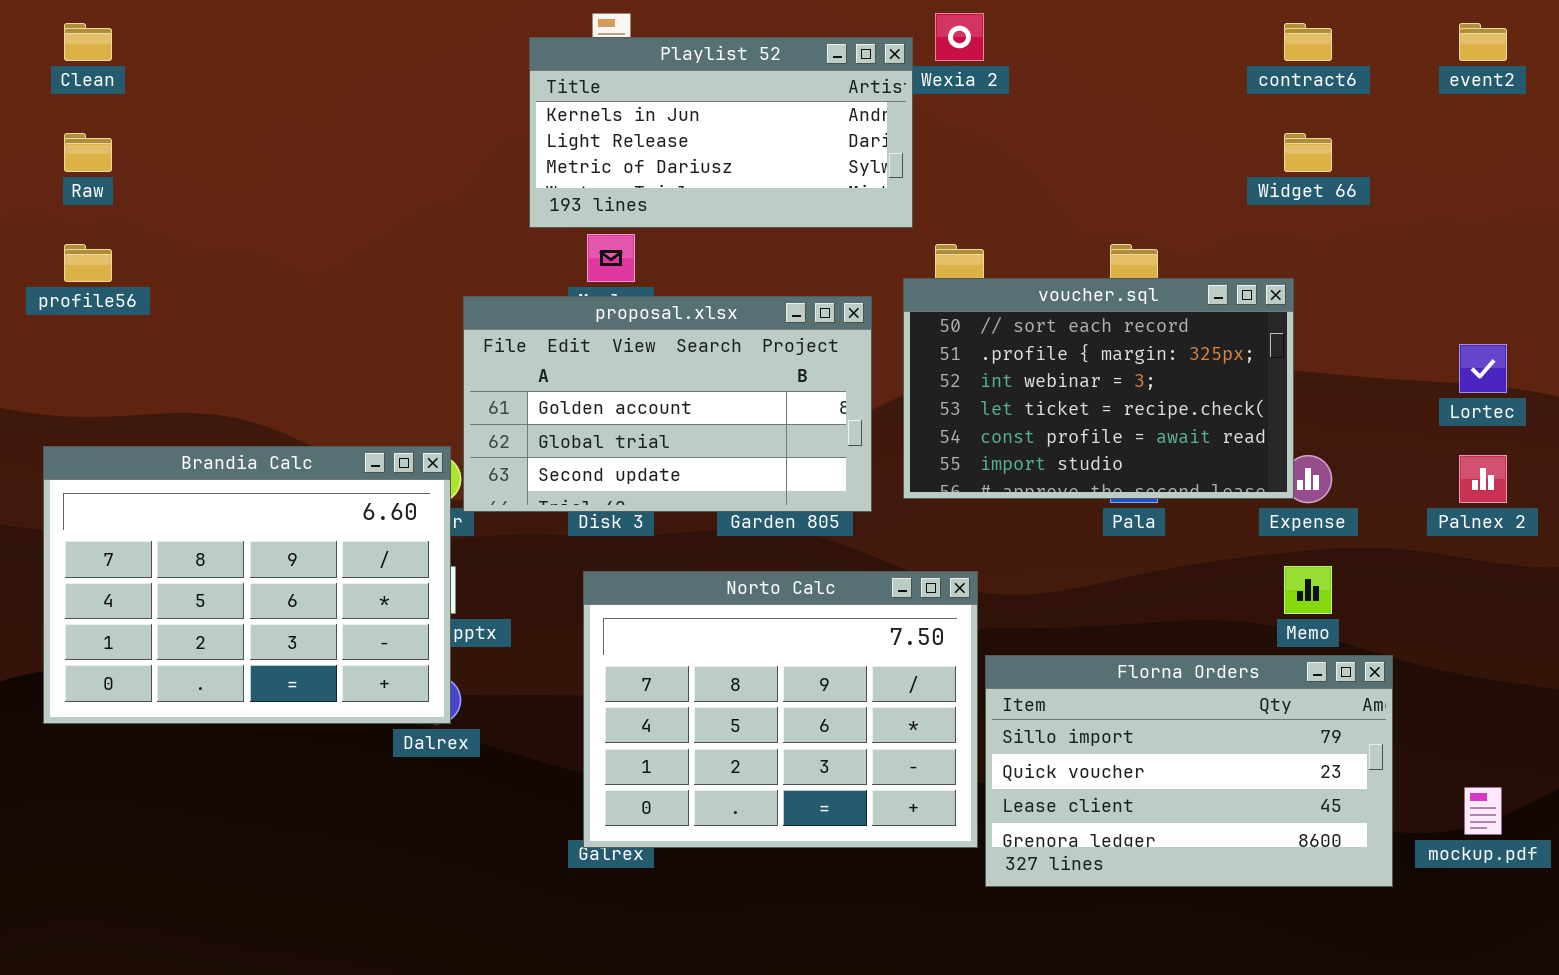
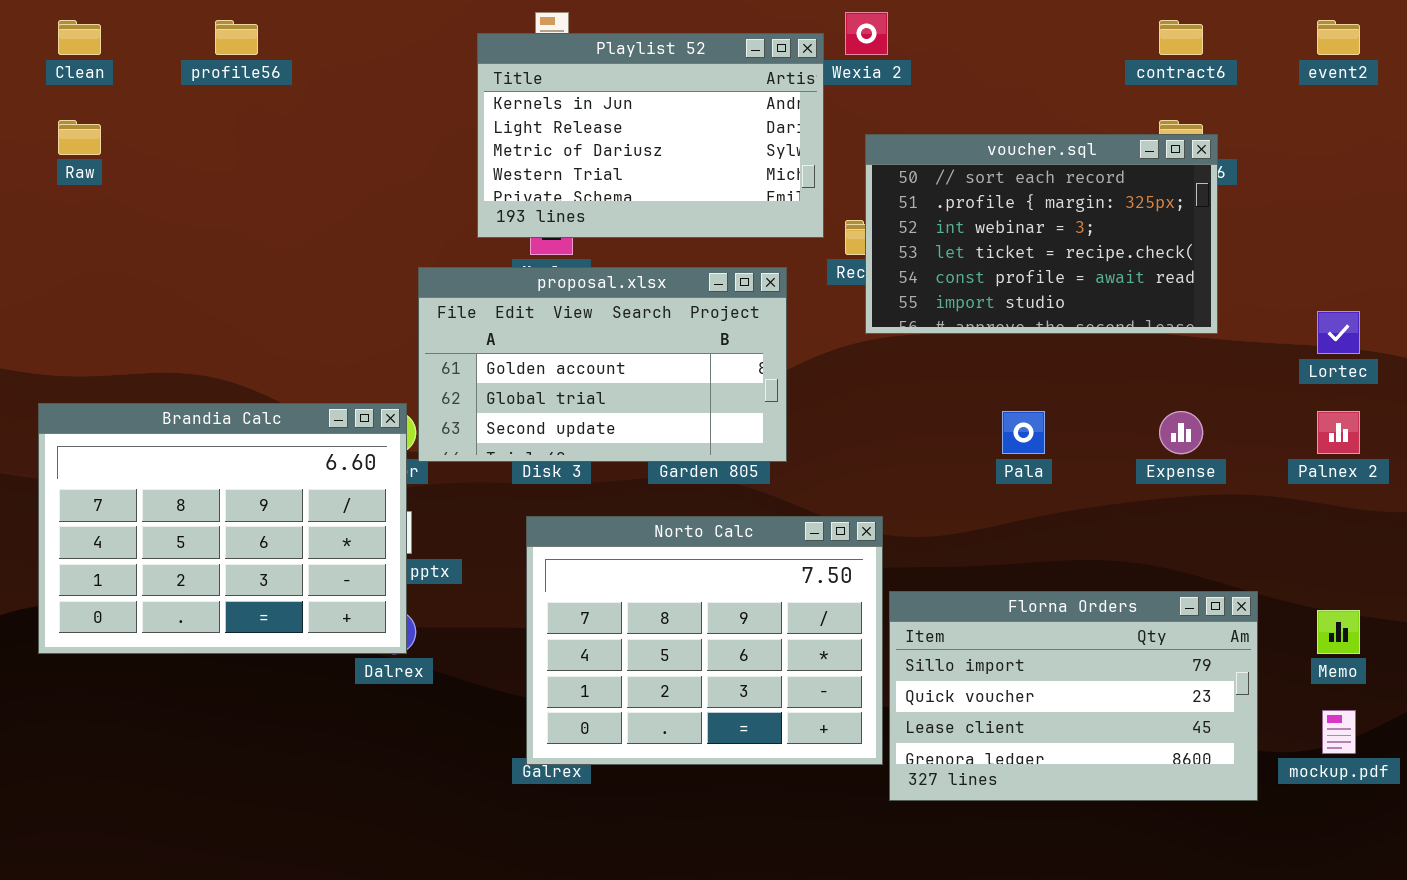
Playlist 52: [529,37,913,228] -> [477,33,824,238], resized
profile56: [64,244,112,282] -> [215,20,258,55], moved
voucher.sql: [903,278,1294,499] -> [865,134,1218,334], moved
Memo: [1284,566,1332,614] -> [1317,610,1360,654], moved

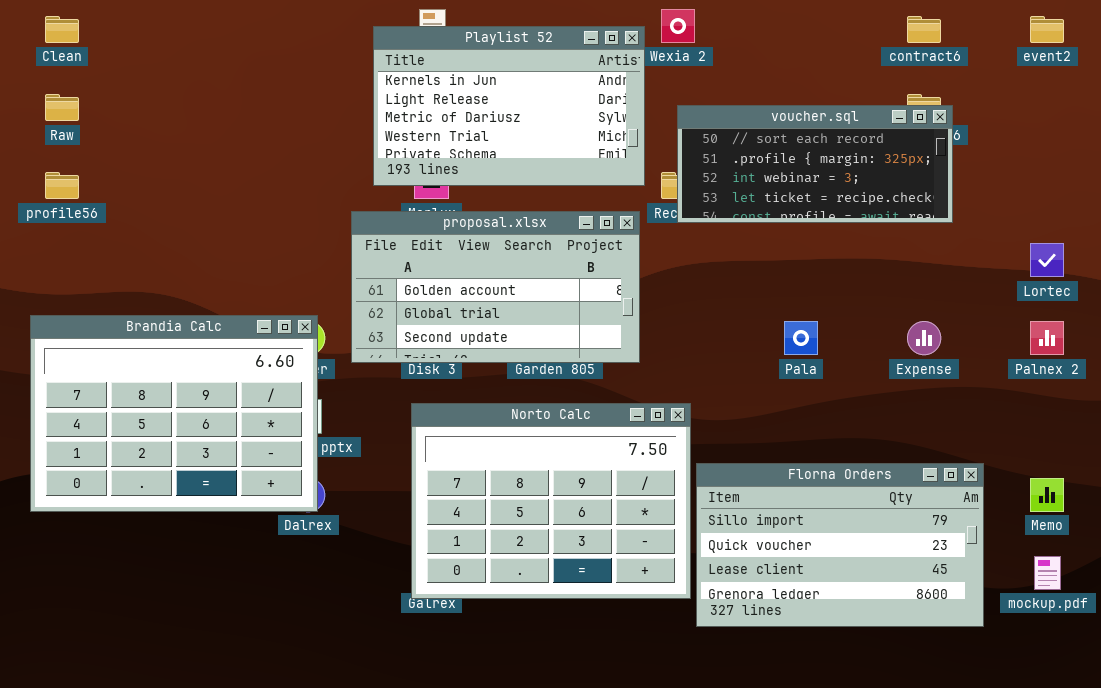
profile56: [215,20,258,55] -> [45,172,79,199], moved
voucher.sql: [865,134,1218,334] -> [677,105,953,223], resized
proposal.xlsx: [418,267,787,462] -> [351,211,640,363], moved

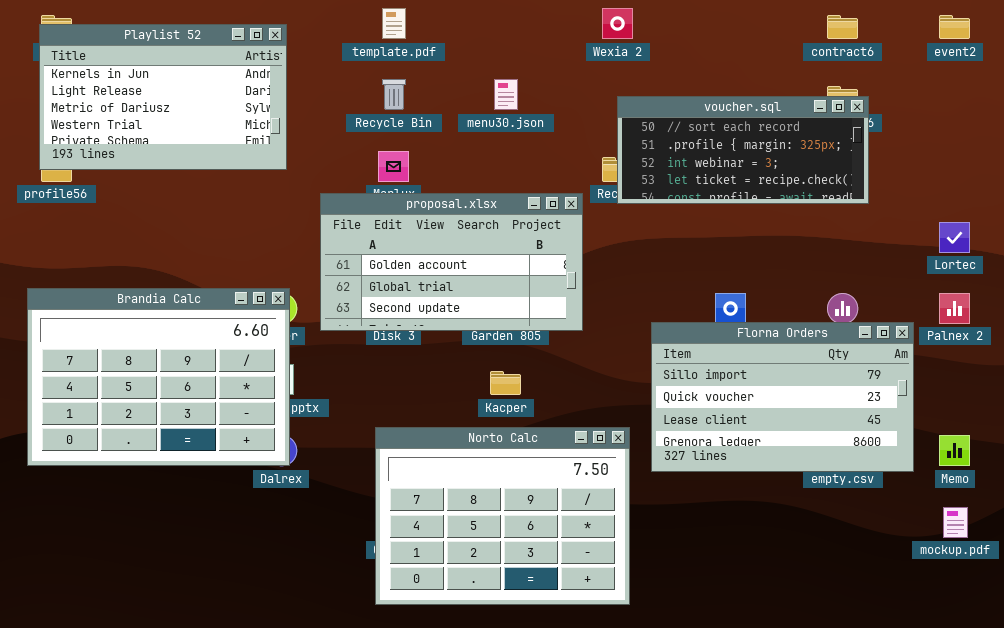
Playlist 52: [373,26,645,186] -> [39,24,287,170], moved
Norto Calc: [411,403,691,599] -> [375,427,630,605], moved
Florna Orders: [696,463,984,627] -> [651,322,914,472], moved

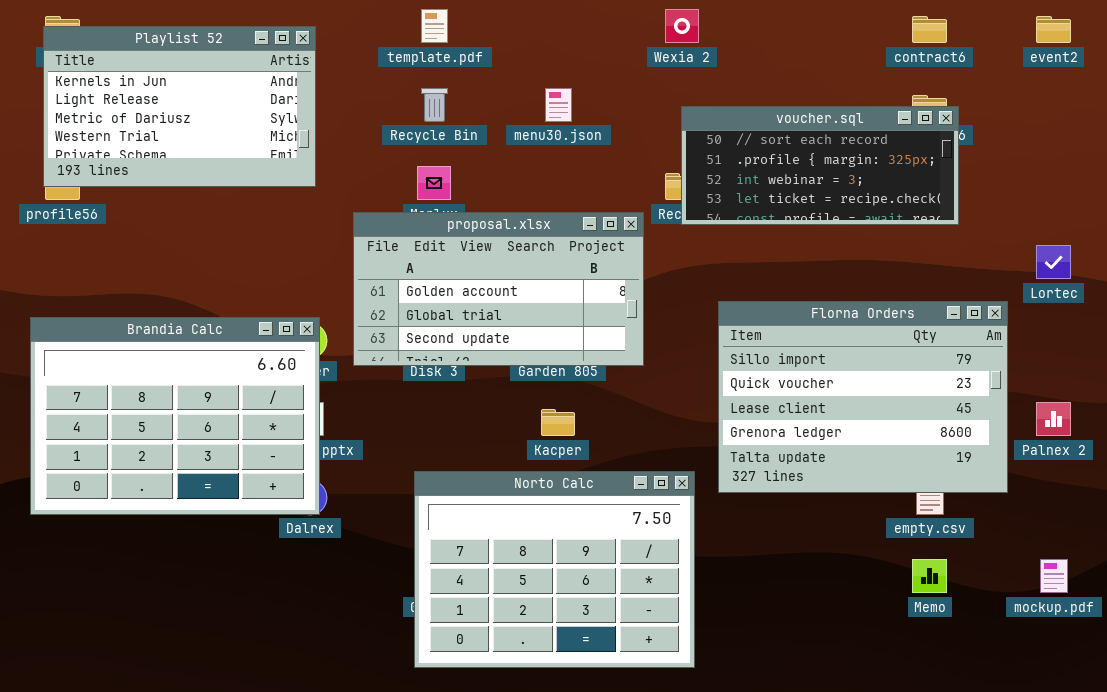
Palnex 2: [939,293,970,324] -> [1036,402,1071,436], moved
Florna Orders: [651,322,914,472] -> [718,301,1008,493], moved, resized
Memo: [939,435,970,466] -> [912,559,947,593], moved

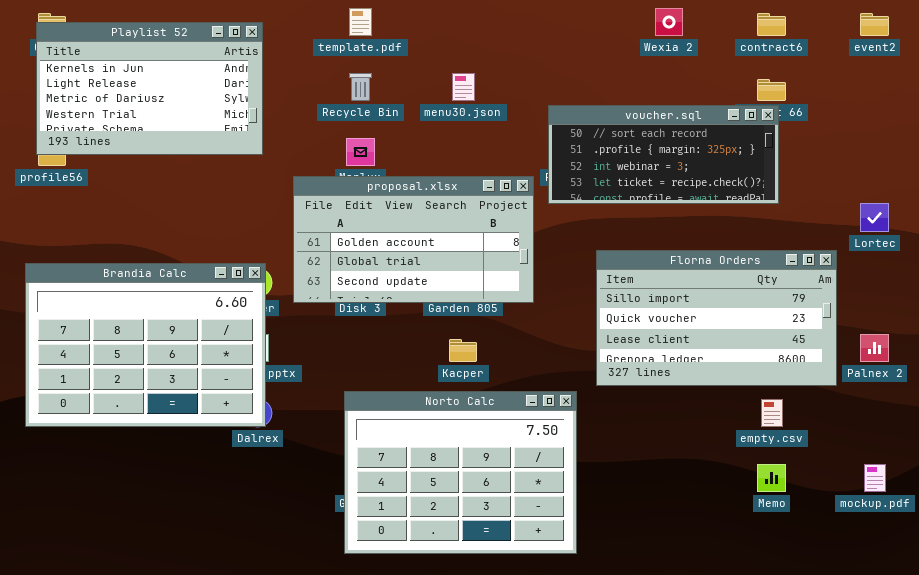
Wexia 2: [665,9,699,43] -> [655,8,683,36], moved
voucher.sql: [681,106,959,225] -> [548,105,779,204], moved
Florna Orders: [718,301,1008,493] -> [596,250,837,386], resized

